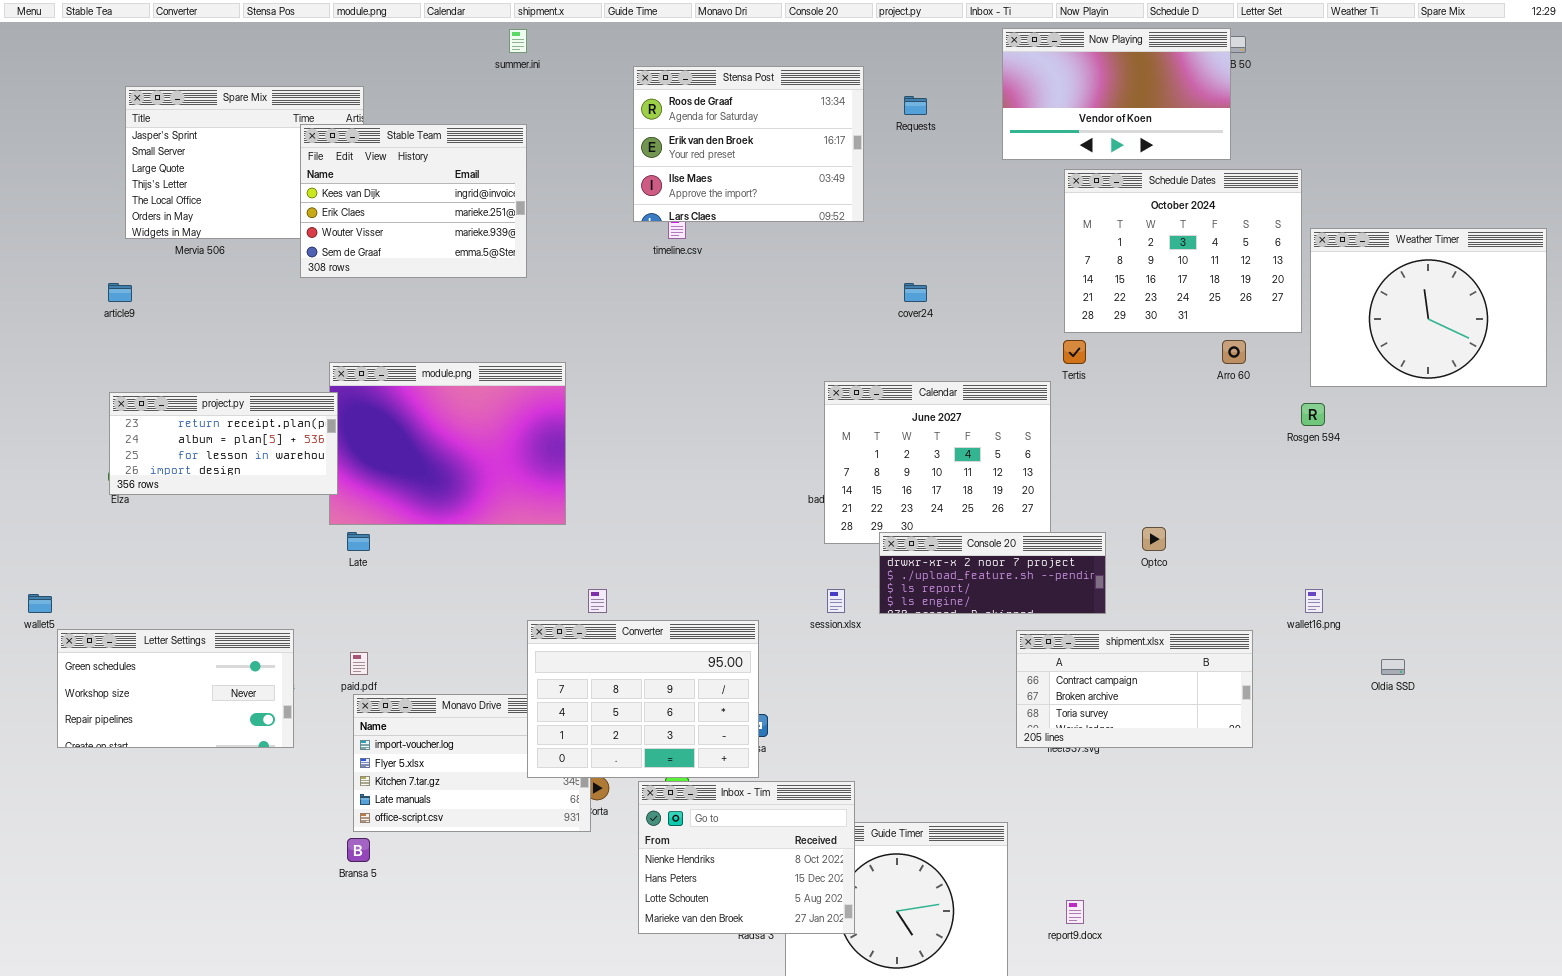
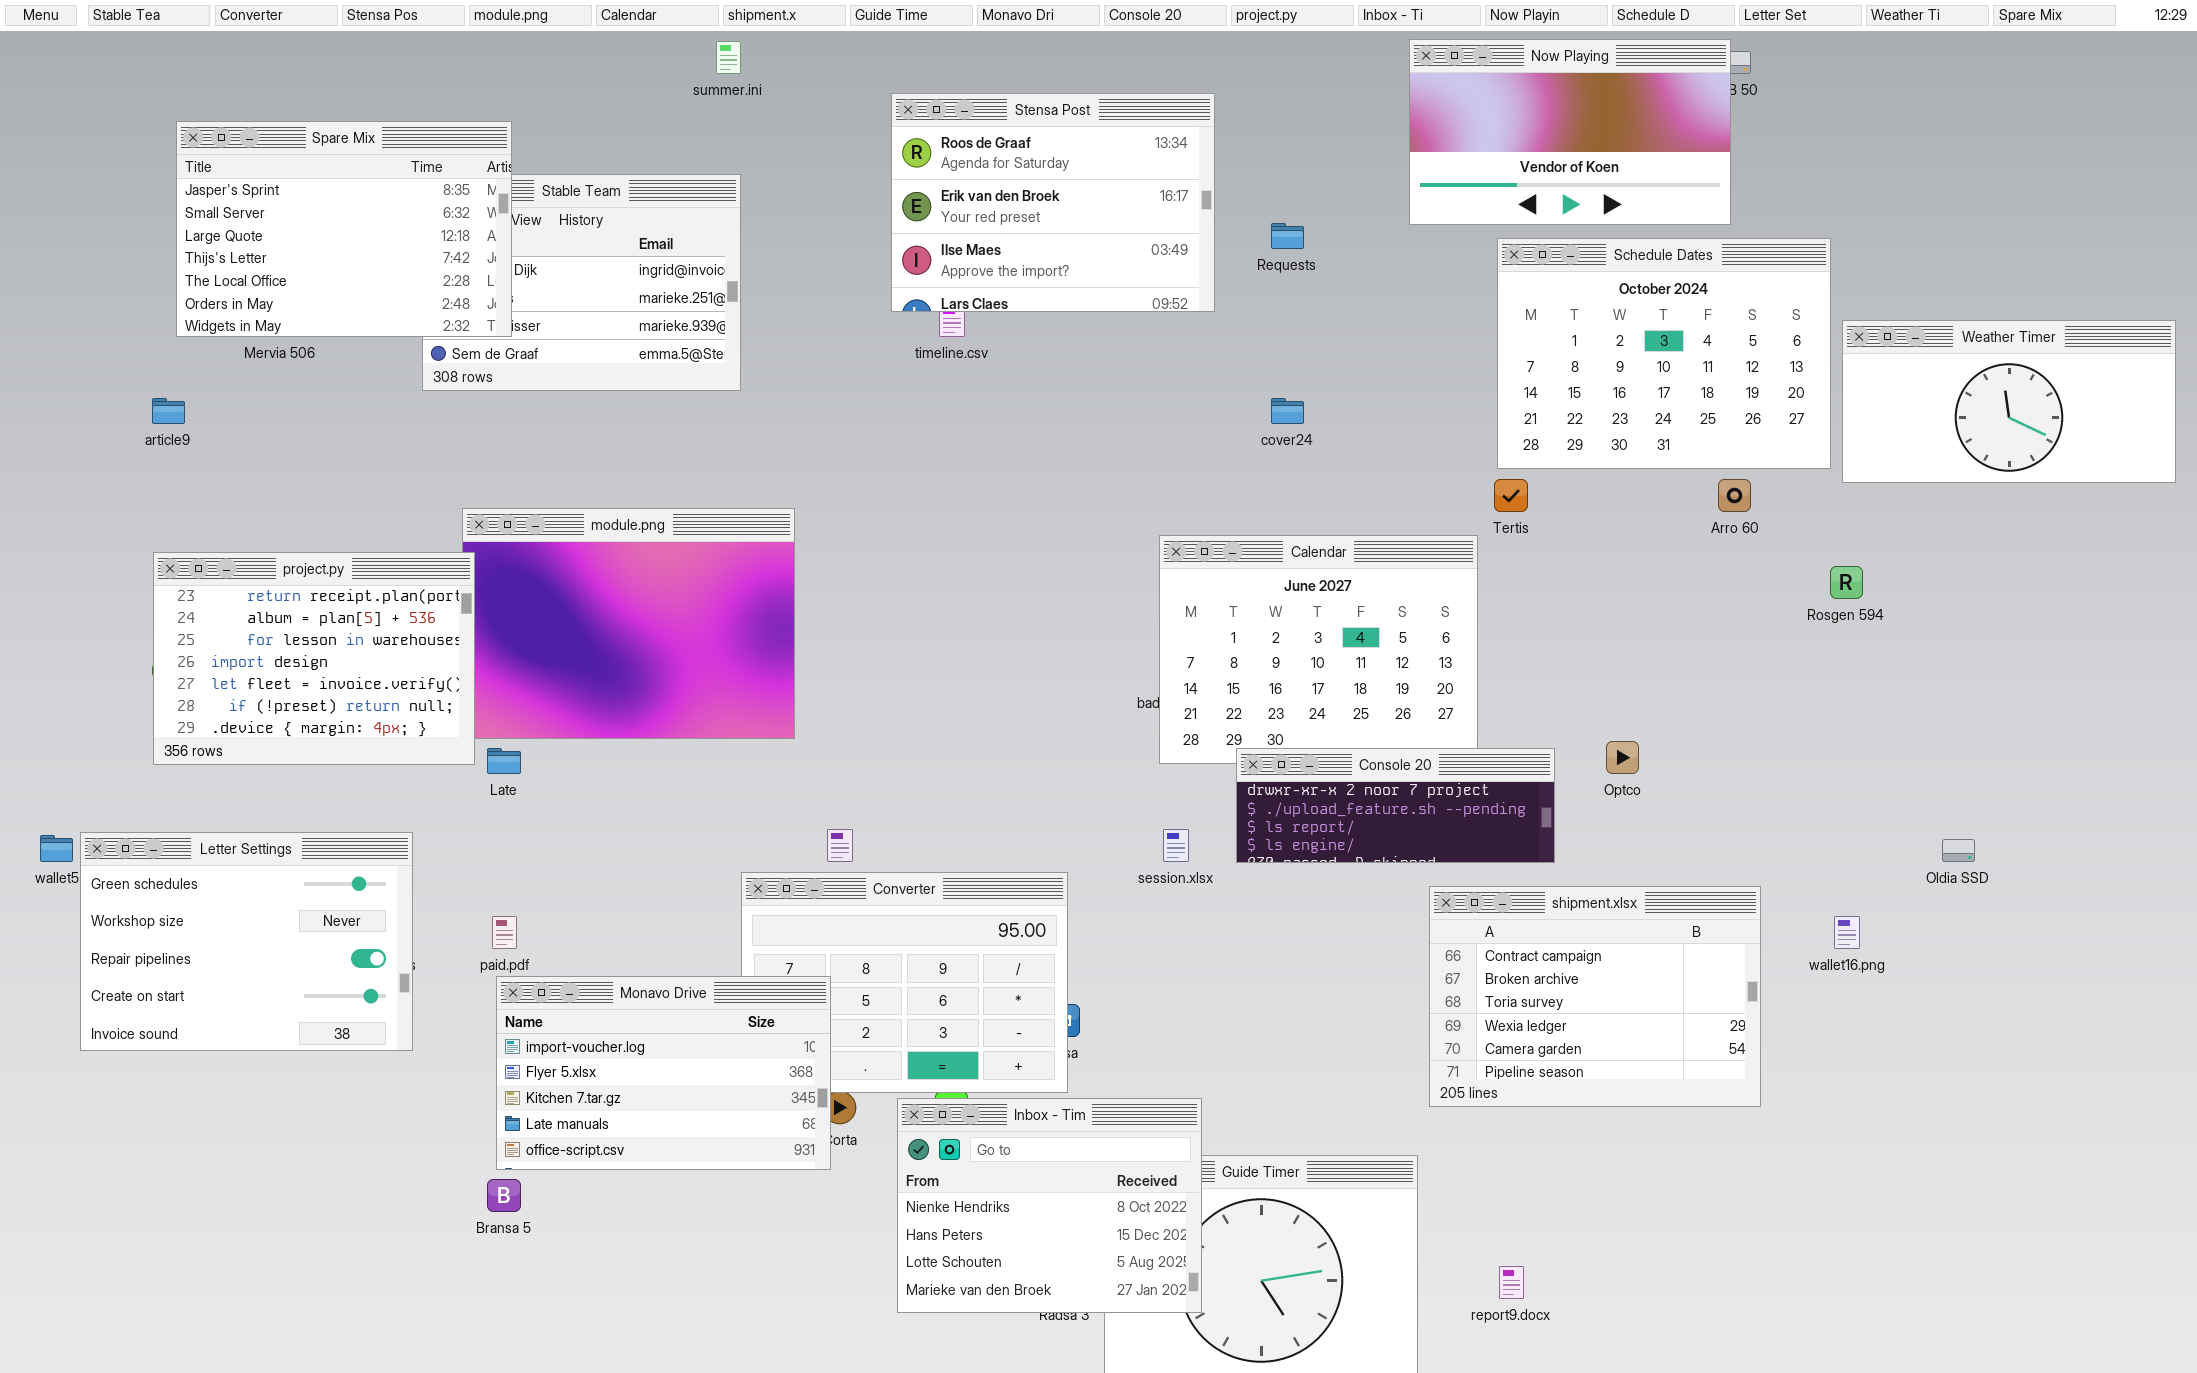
Spare Mix: [125,86,364,239] -> [176,121,512,337], raised
Requests: [904,96,927,115] -> [1271,223,1304,249], moved
Weather Timer: [1310,228,1547,387] -> [1842,320,2176,483], resized
project.py: [109,392,338,495] -> [153,552,475,765], resized
wallet16.png: [1305,589,1323,613] -> [1834,916,1860,949], moved
Letter Settings: [57,629,294,748] -> [80,832,413,1051], resized
shipment.xlsx: [1016,630,1253,748] -> [1429,886,1761,1107], resized
Oldia SSD: [1381,659,1405,675] -> [1942,839,1975,862], moved
Monavo Drive: [353,694,591,832] -> [496,976,831,1170], raised

